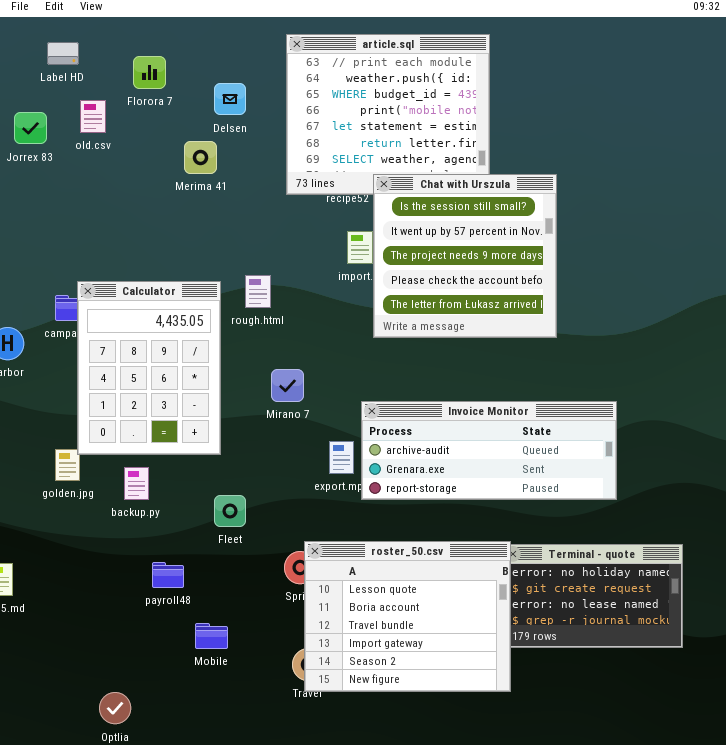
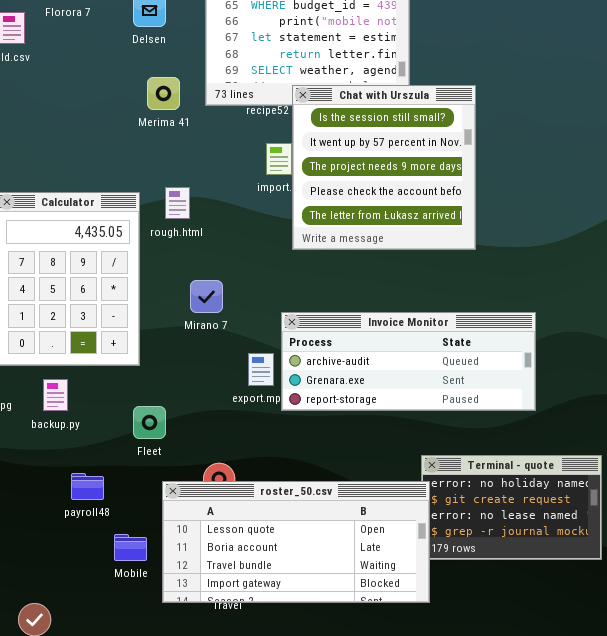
Merima 41: [184,141,217,174] -> [147,77,180,110], moved
roster_50.csv: [304,541,511,692] -> [162,481,430,603], resized

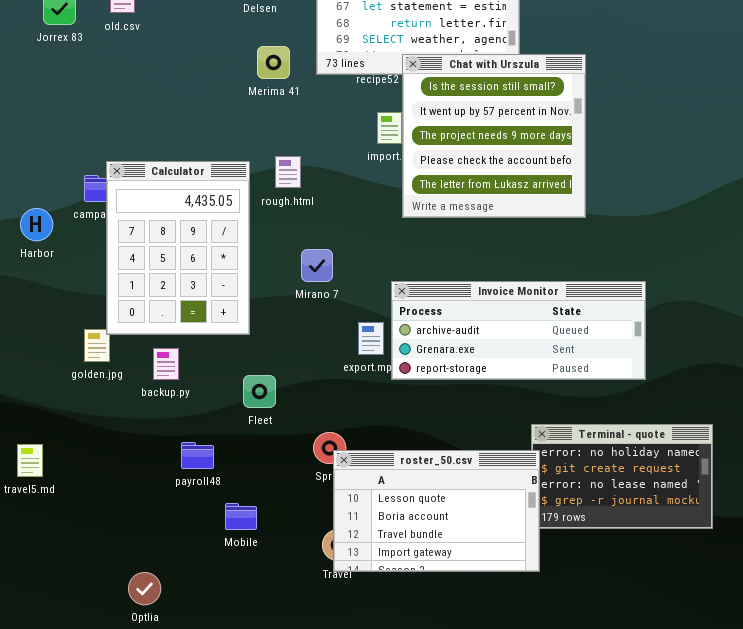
roster_50.csv: [162,481,430,603] -> [333,450,540,572], resized

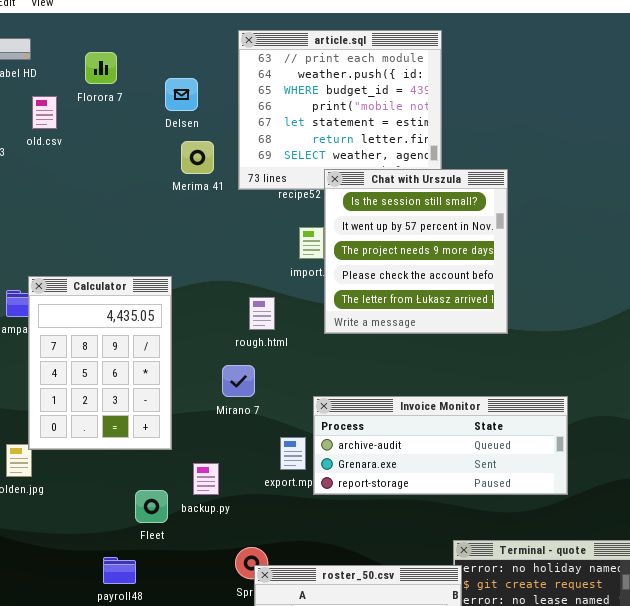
Merima 41: [257,46,290,79] -> [181,141,214,174], moved
rough.html: [275,156,301,188] -> [249,297,275,330], moved
backup.py: [153,348,179,380] -> [193,463,219,495], moved
Fleet: [243,375,276,408] -> [135,490,168,523], moved

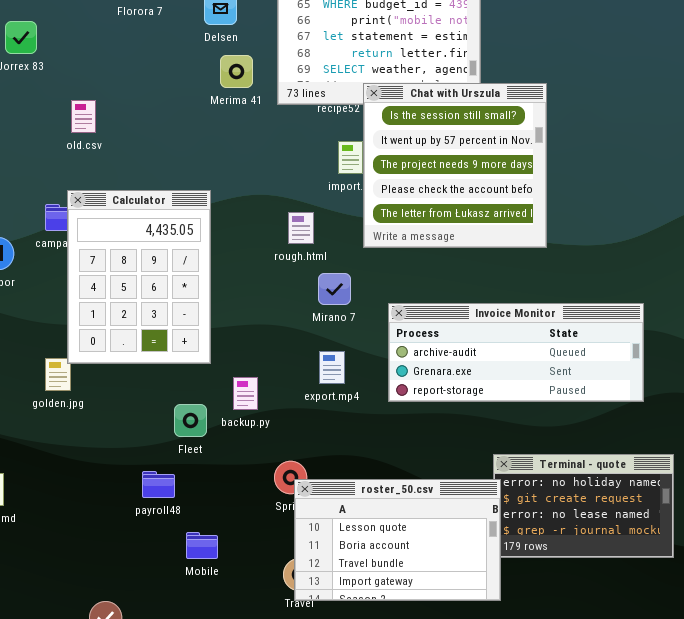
old.csv: [32,96,57,129] -> [71,100,96,133], moved
Mirano 7: [222,365,255,397] -> [318,273,351,305], moved
Invoice Monitor: [313,396,568,495] -> [388,303,644,402], moved

